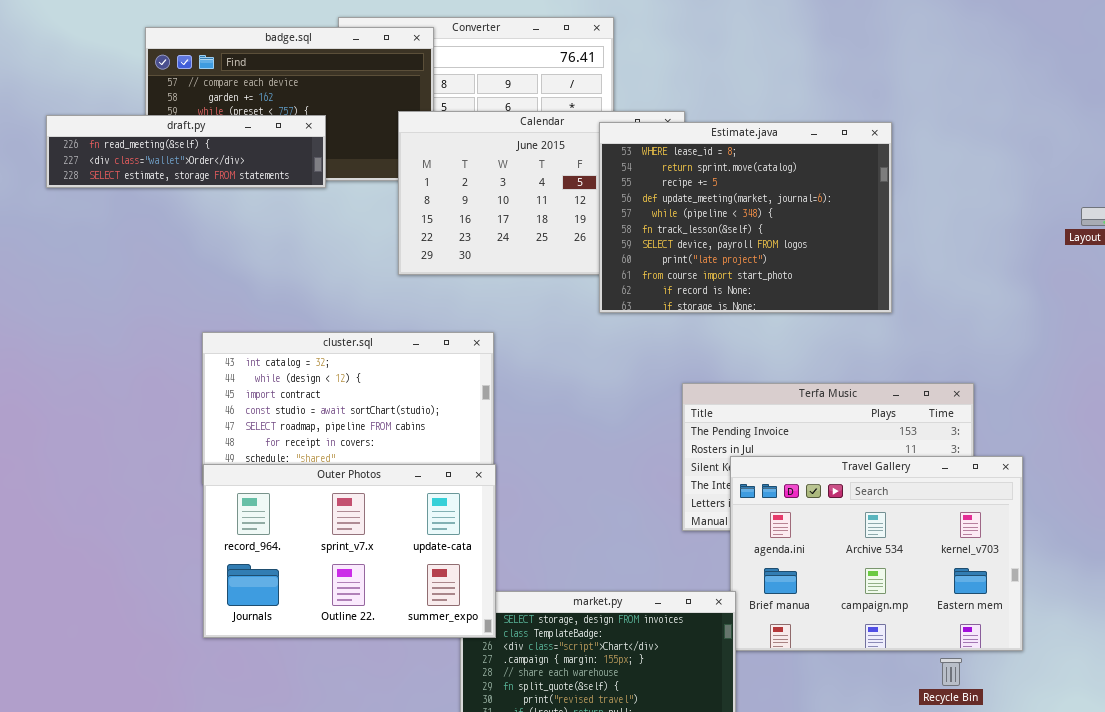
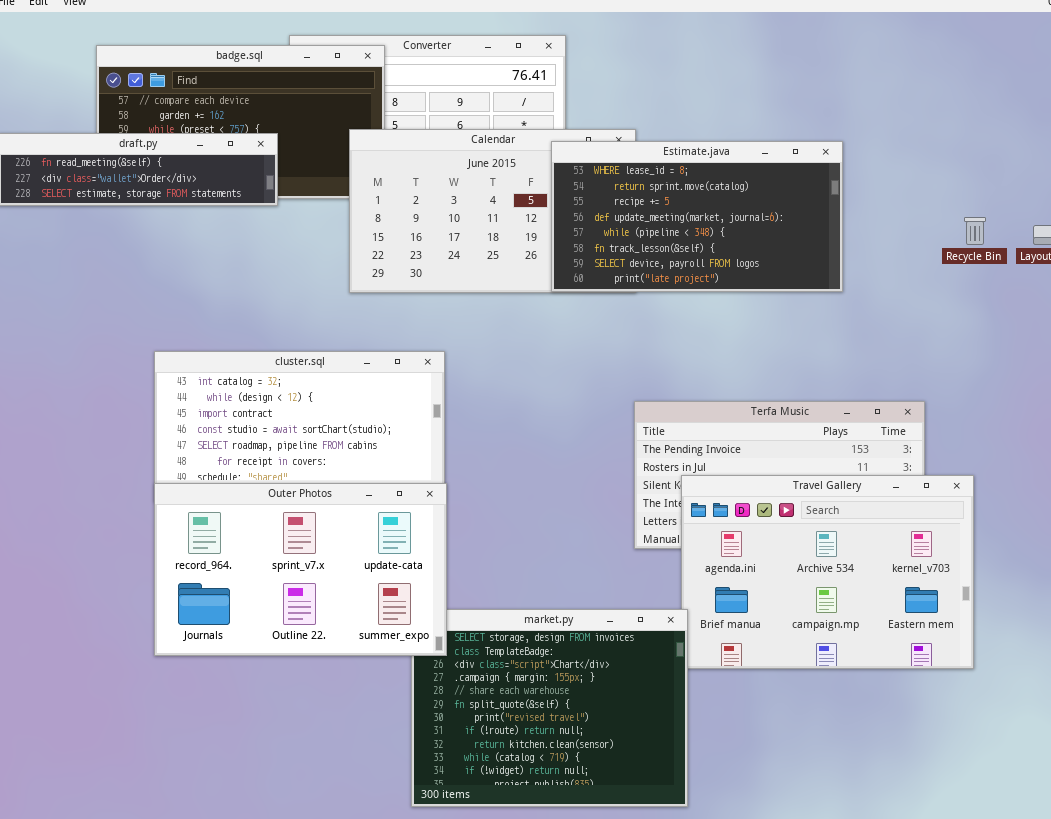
Estimate.java: [599,122,892,313] -> [551,141,843,292], resized
Recycle Bin: [940,658,962,686] -> [964,217,986,245], moved

